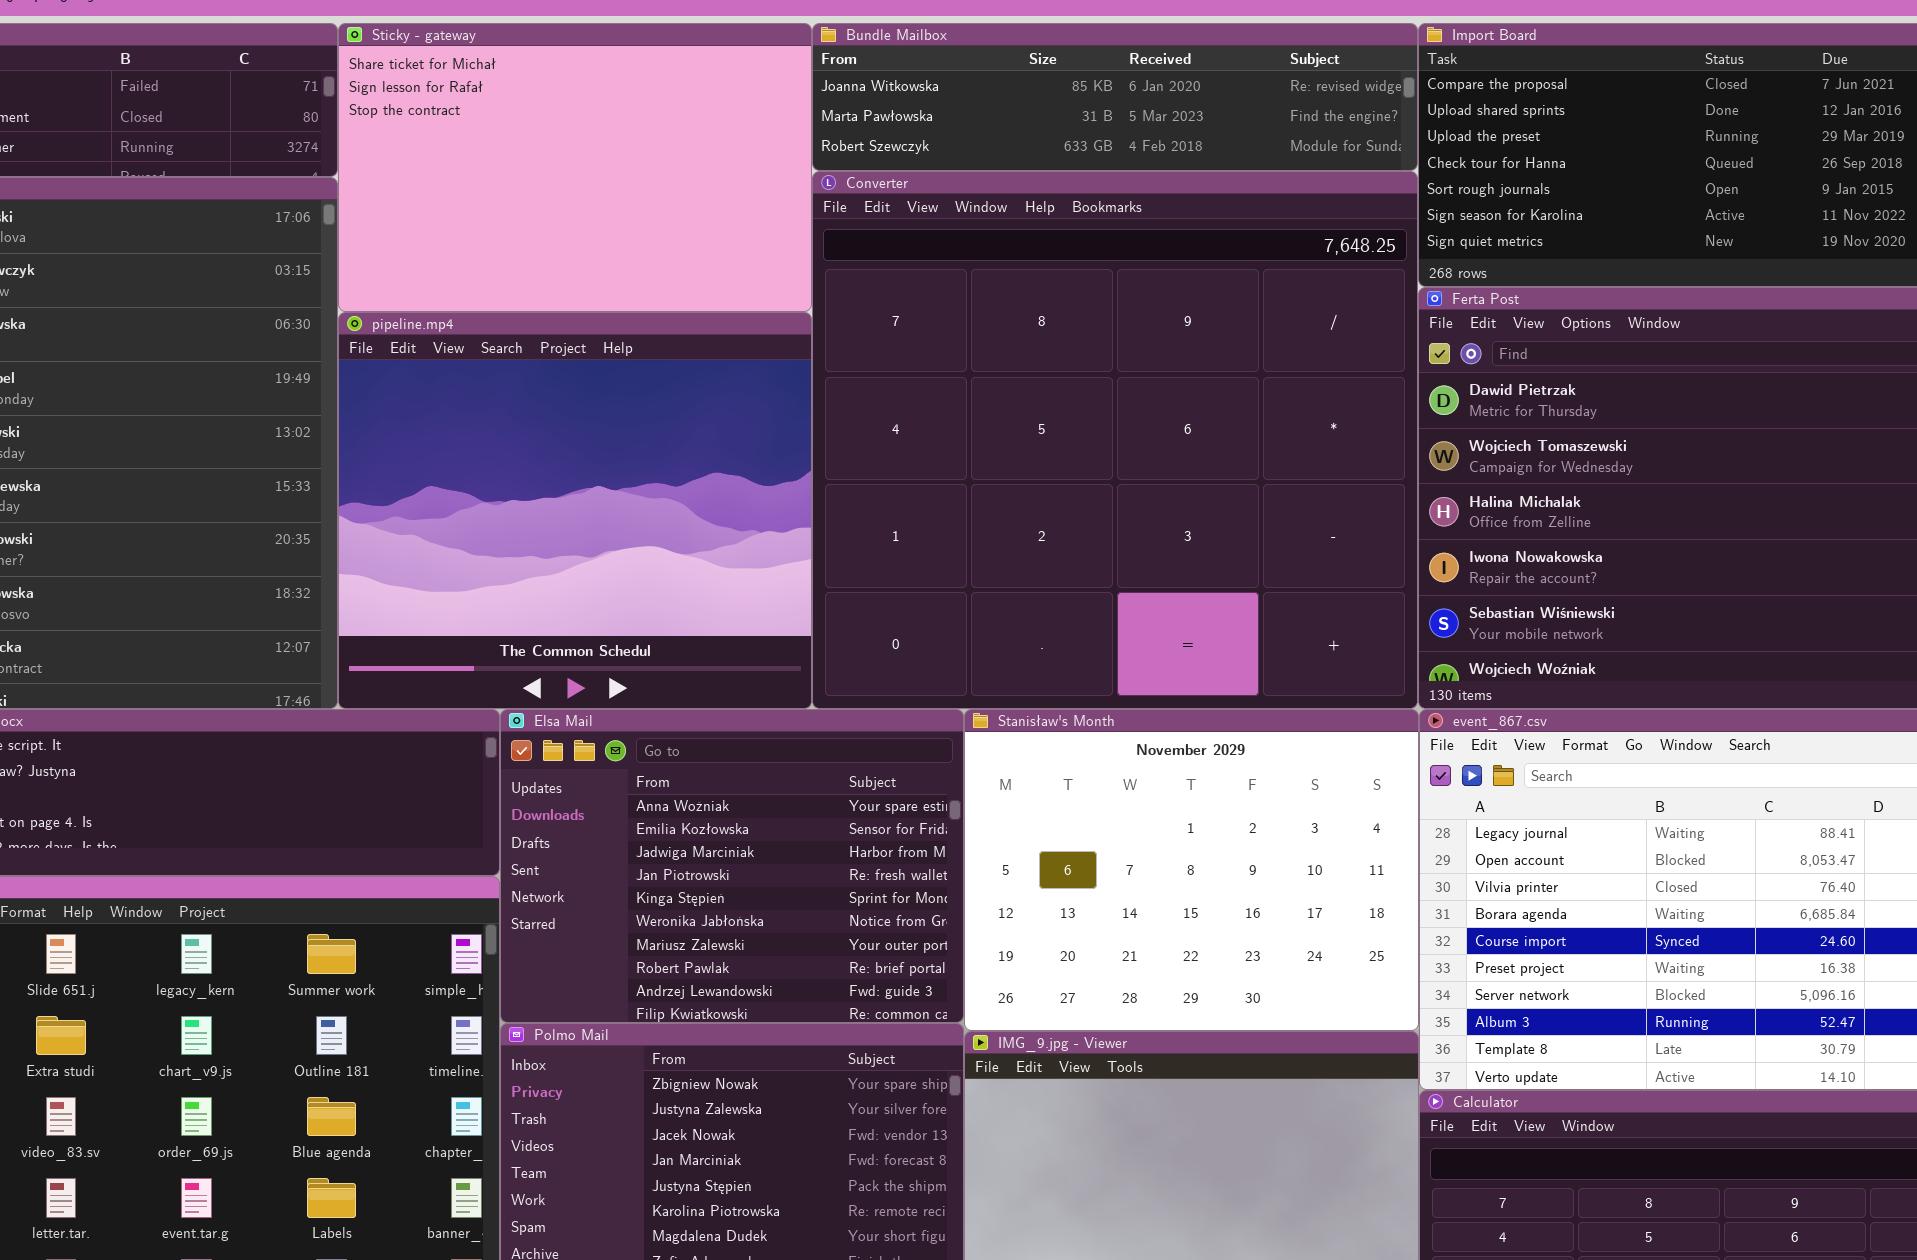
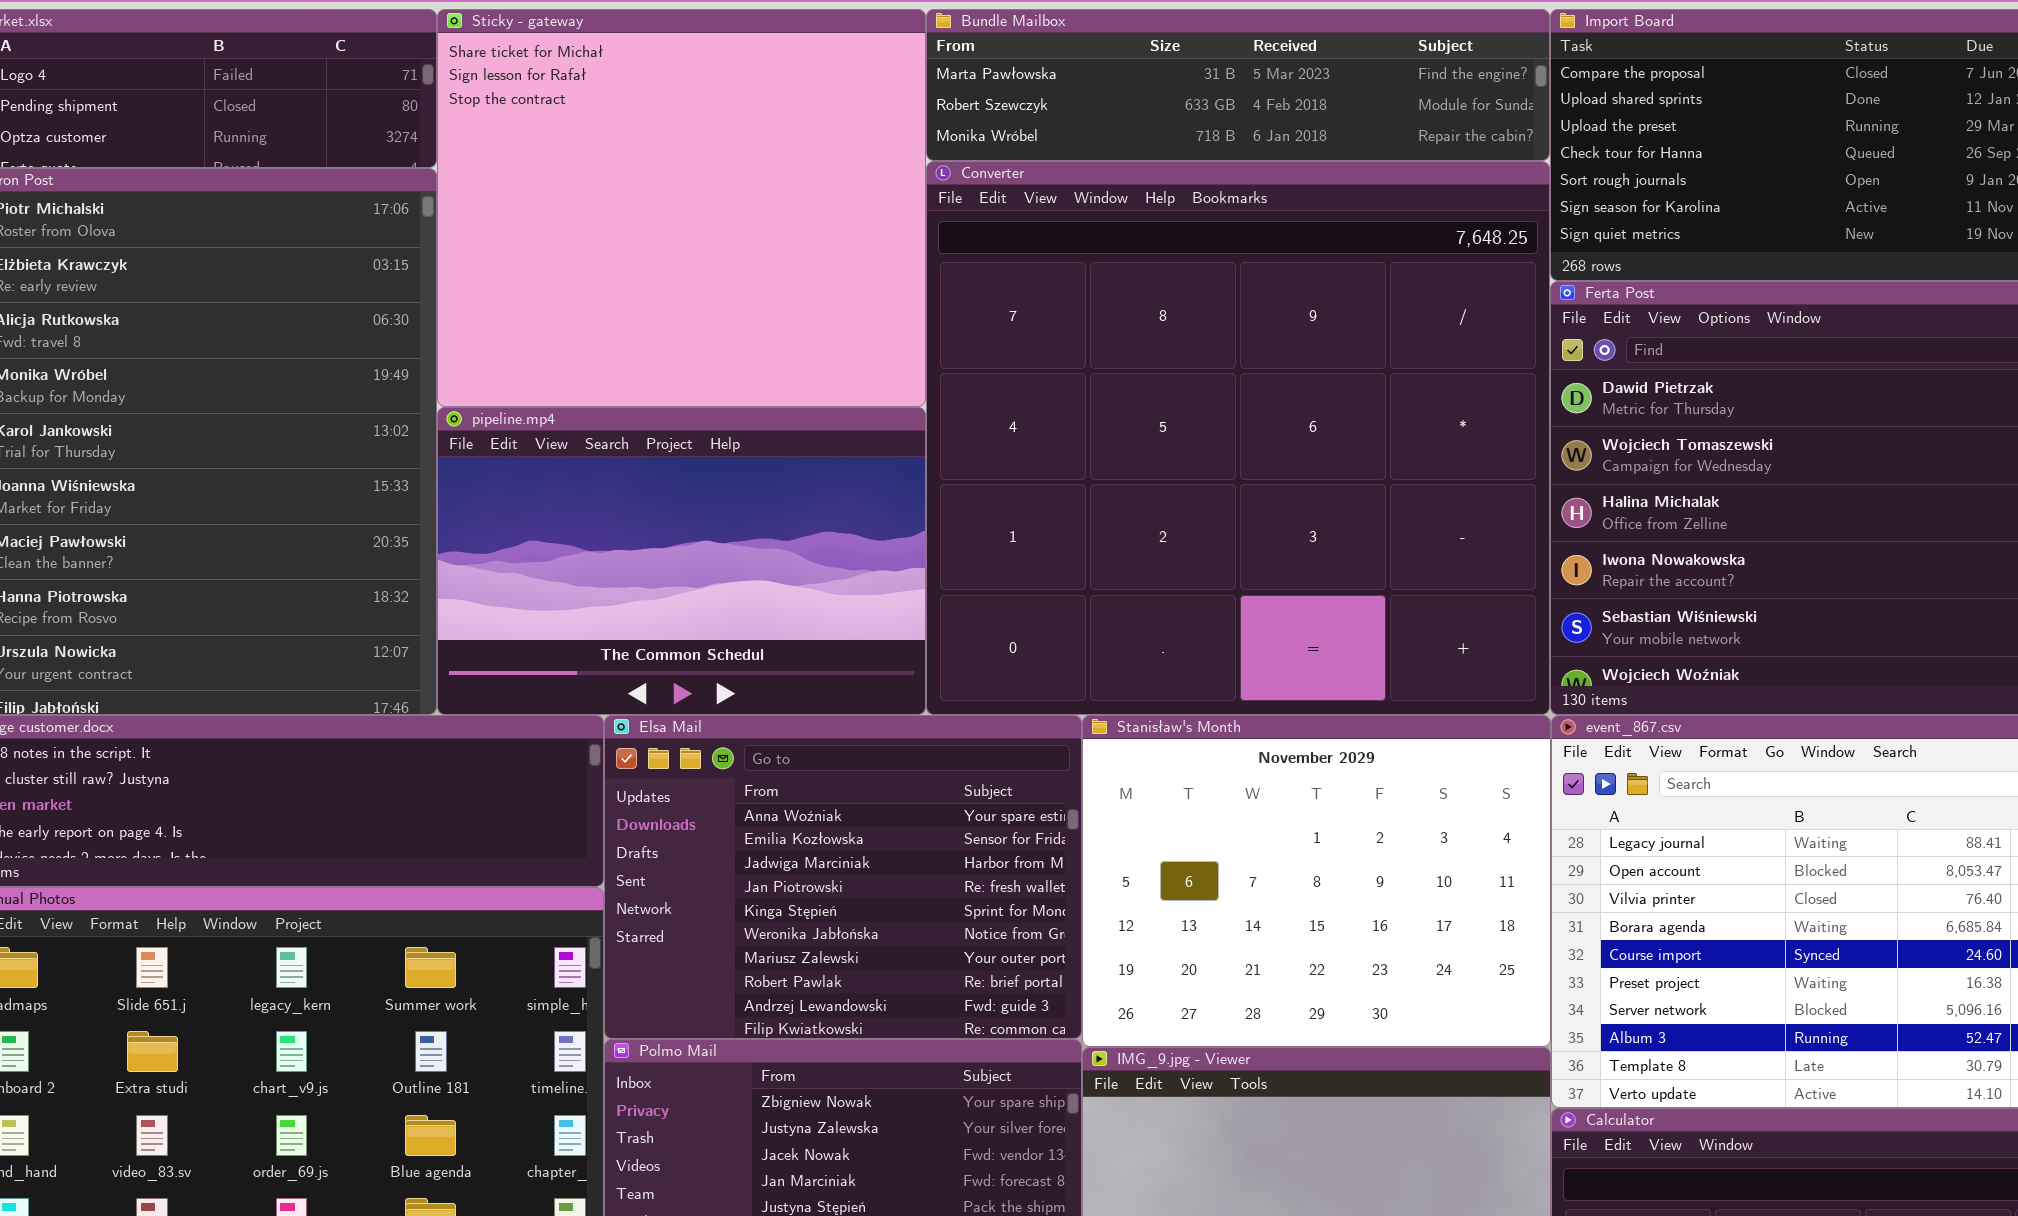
Sticky - gateway: [338,23,812,312] -> [437,9,926,407], resized
Bundle Mailbox: [812,23,1418,171] -> [926,9,1550,161], scrolled down 1 row
pipeline.mp4: [338,312,812,709] -> [437,407,926,715], resized

